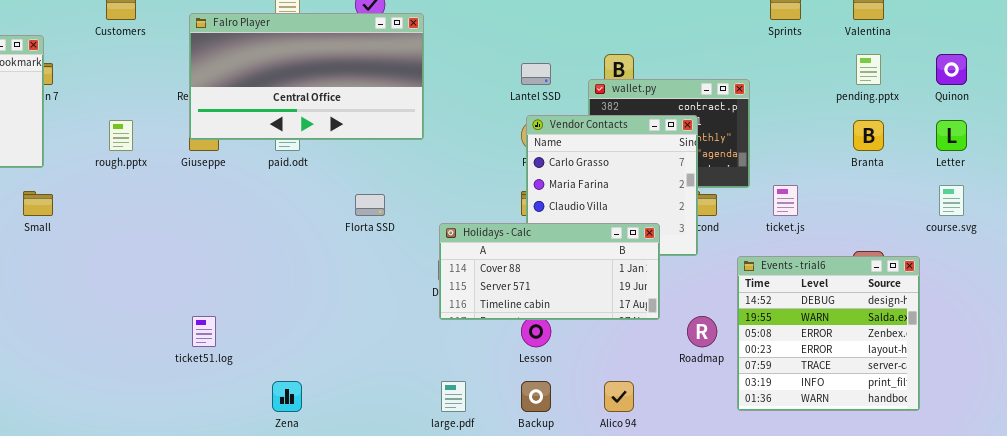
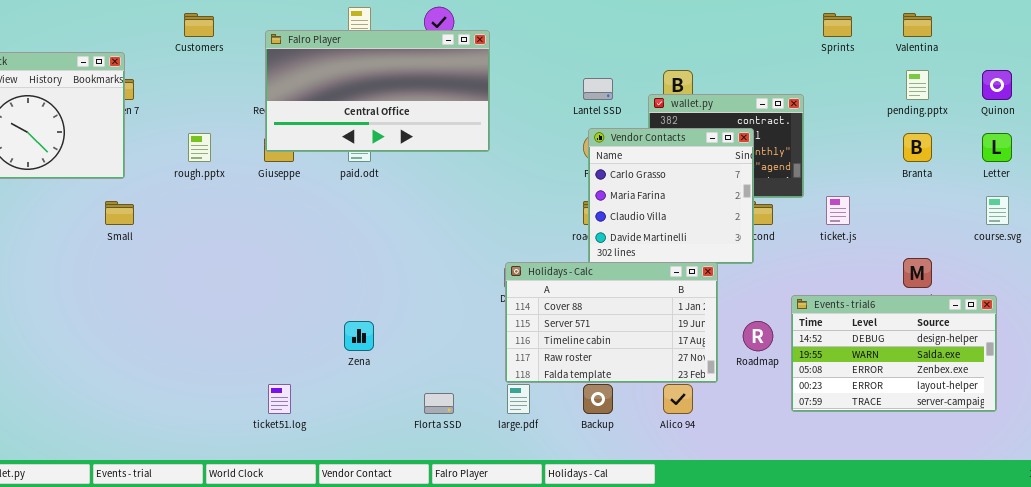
Florta SSD: [355,194,385,216] -> [424,393,454,414], moved
Holidays - Calc: [439,223,660,320] -> [505,262,718,383], moved, resized
Events - trial6: [737,256,920,411] -> [791,295,997,412], resized
ticket51.log: [192,316,216,347] -> [268,384,291,414], moved
Zena: [272,381,302,412] -> [344,321,374,351], moved

